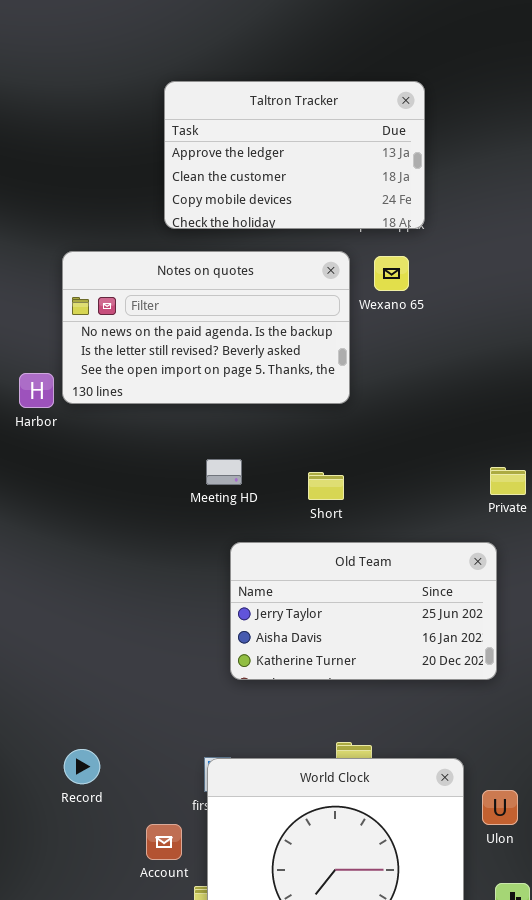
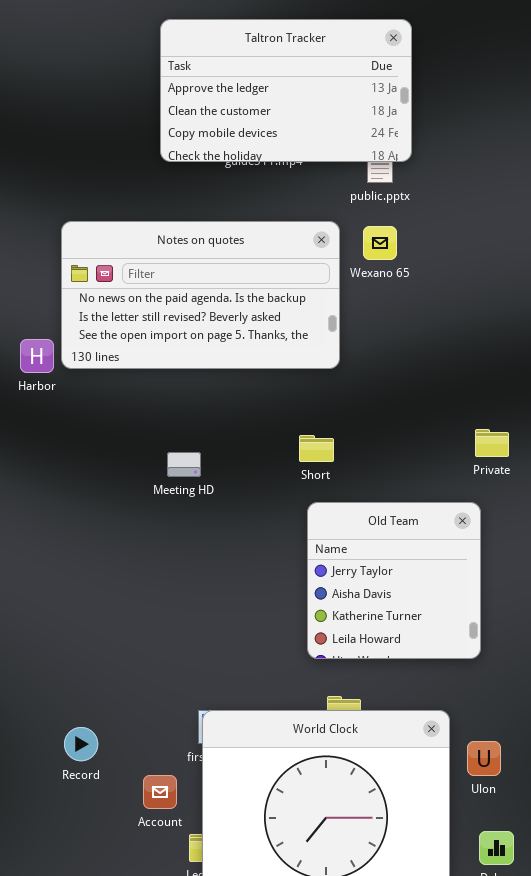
Taltron Tracker: [164,81,425,229] -> [160,19,412,162], moved
Meeting HD: [206,459,242,485] -> [167,452,201,477], moved
Old Team: [230,542,497,680] -> [307,502,481,659], resized
Record: [64,749,100,784] -> [64,727,98,761], moved

